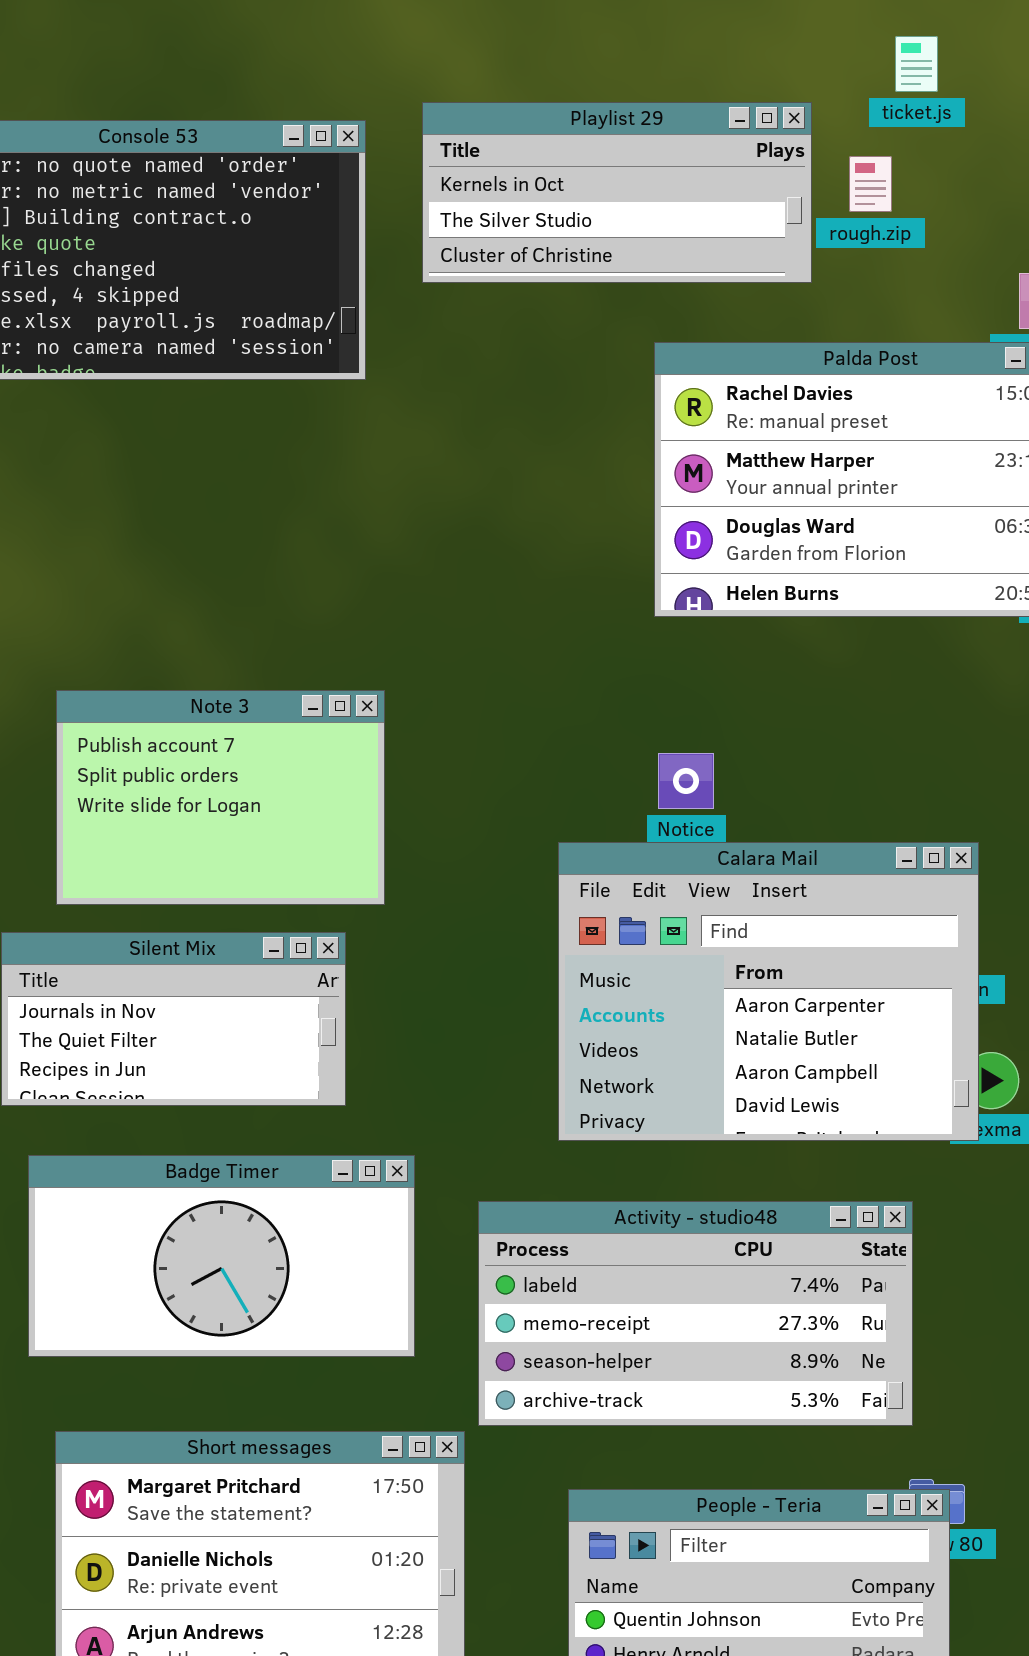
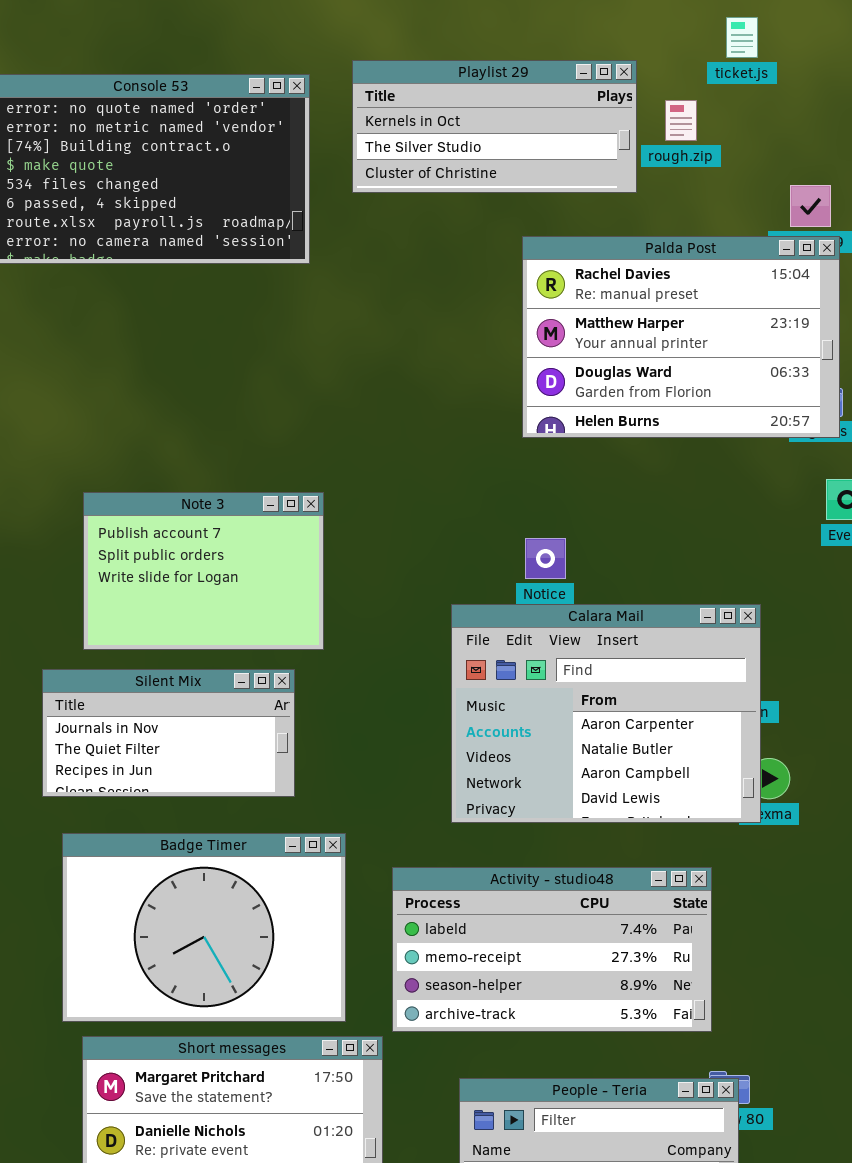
ticket.js: [895,36,938,92] -> [726,17,758,58], moved
Badge Timer: [28,1155,415,1357] -> [62,833,346,1022], resized

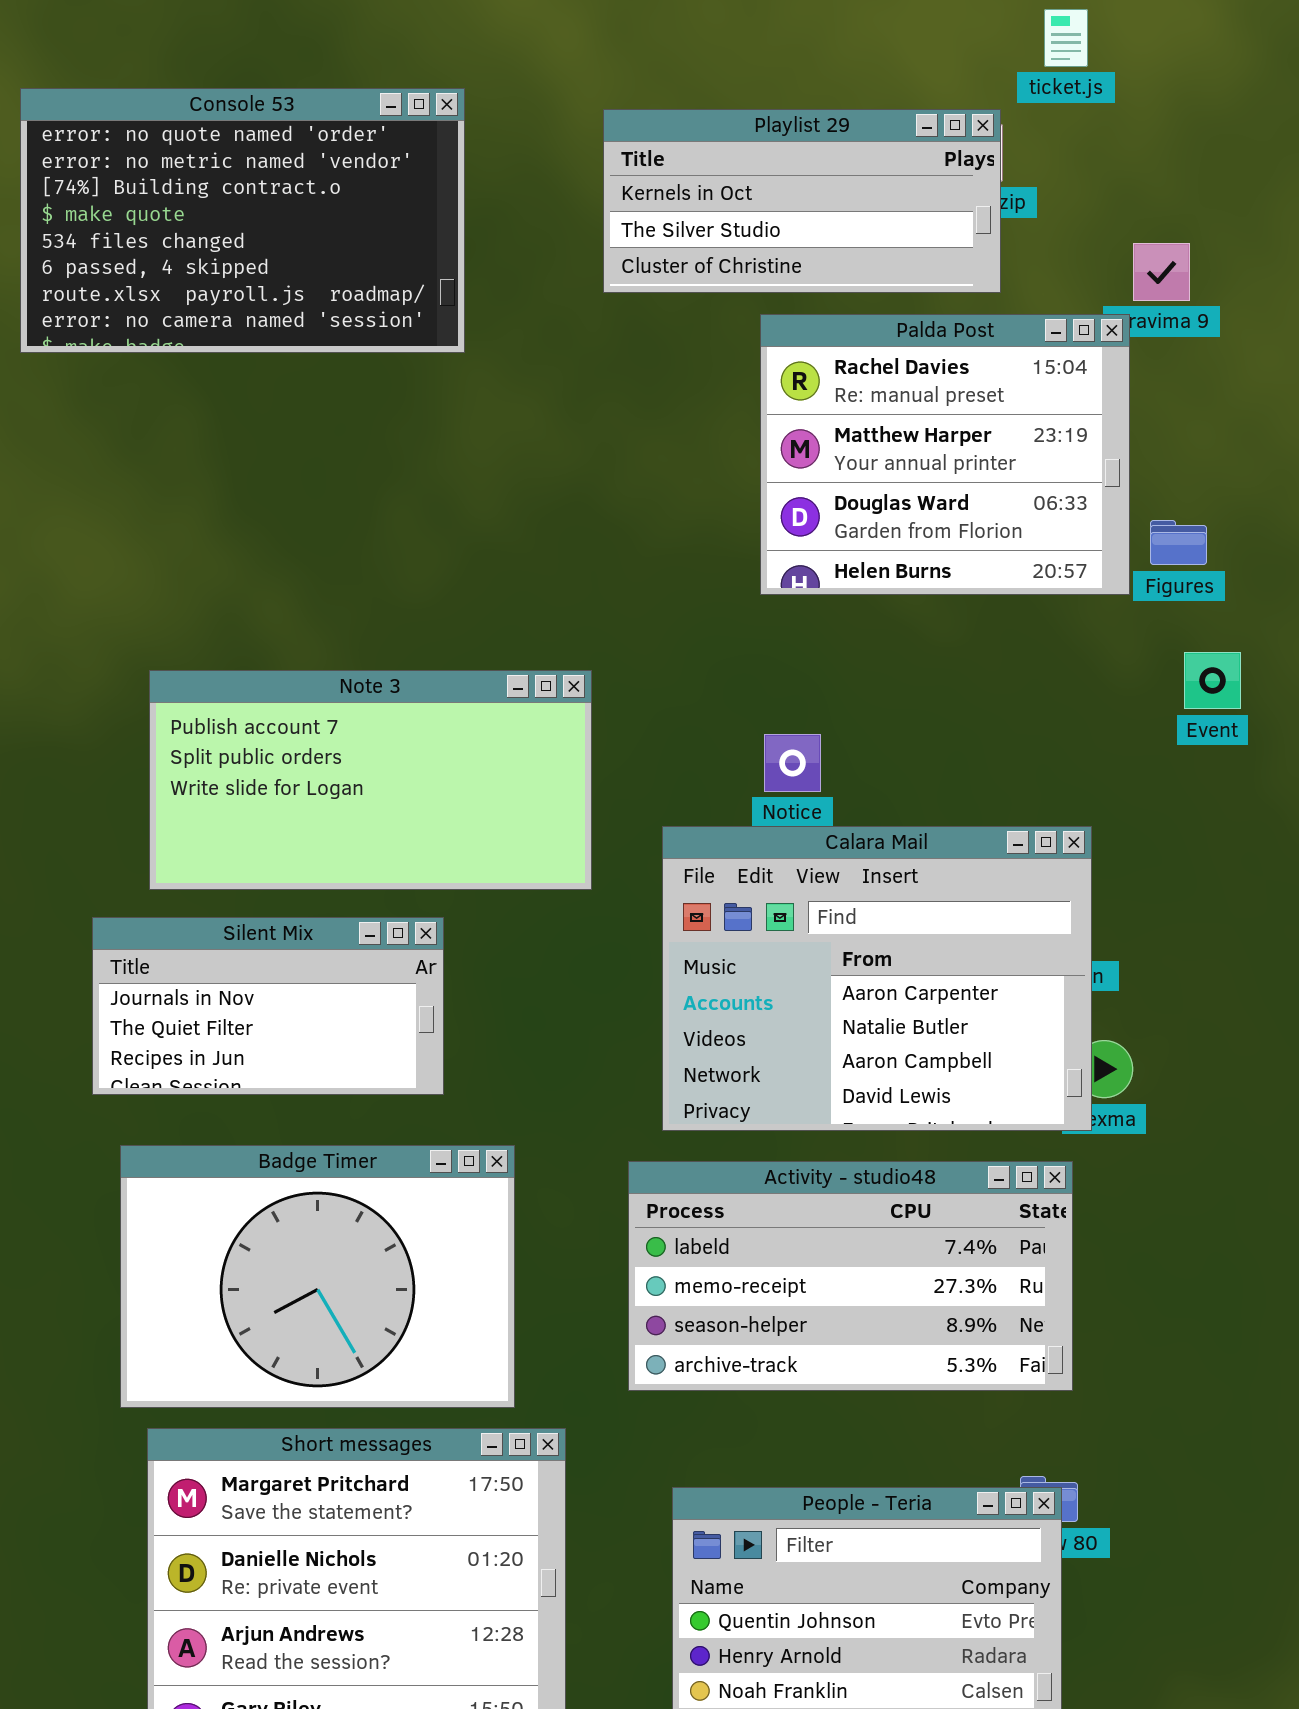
Playlist 29: [352,60,637,193] -> [603,109,1001,293], moved
Palda Post: [522,236,840,438] -> [760,314,1130,595], resized
Note 3: [83,492,324,650] -> [149,670,592,890], resized
Activity - studio48: [392,867,712,1032] -> [628,1161,1073,1391], moved

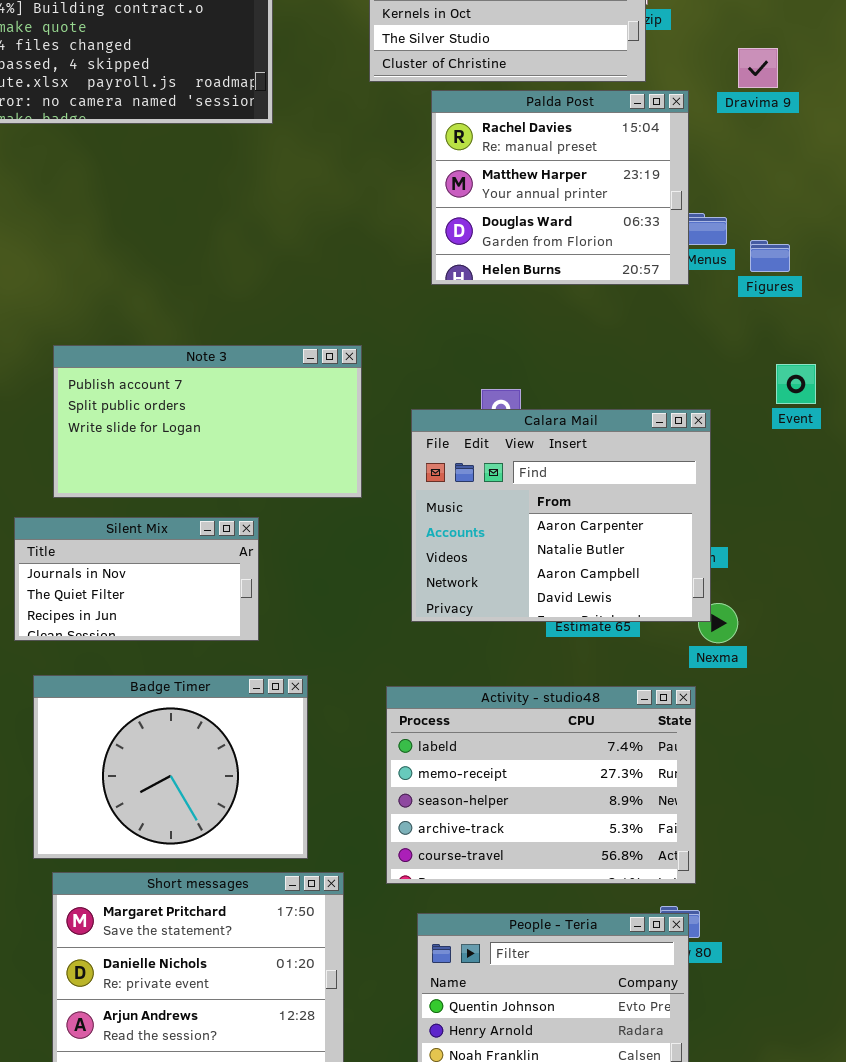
Palda Post: [760,314,1130,595] -> [431,90,689,285], moved
Event: [1184,652,1241,709] -> [776,364,816,404], moved
Calara Mail: [662,826,1092,1131] -> [411,409,711,622], moved
Activity - studio48: [628,1161,1073,1391] -> [386,686,696,884], resized

